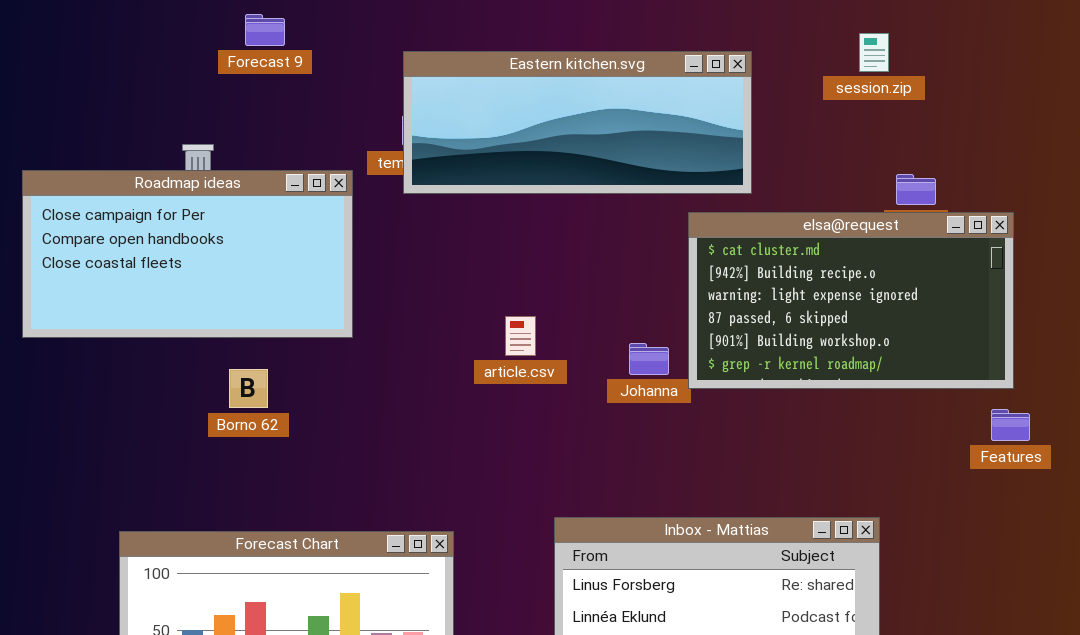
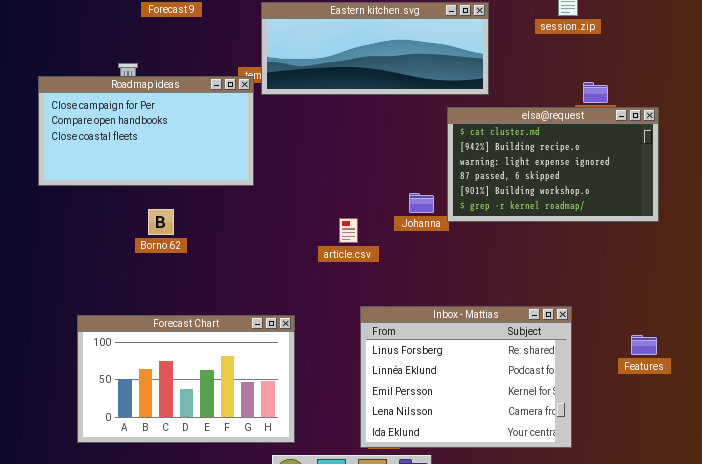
Roadmap ideas: [22,170,353,338] -> [38,76,254,186], moved
article.csv: [505,316,536,356] -> [339,218,358,243], moved
Features: [991,409,1030,441] -> [631,335,657,355], moved

